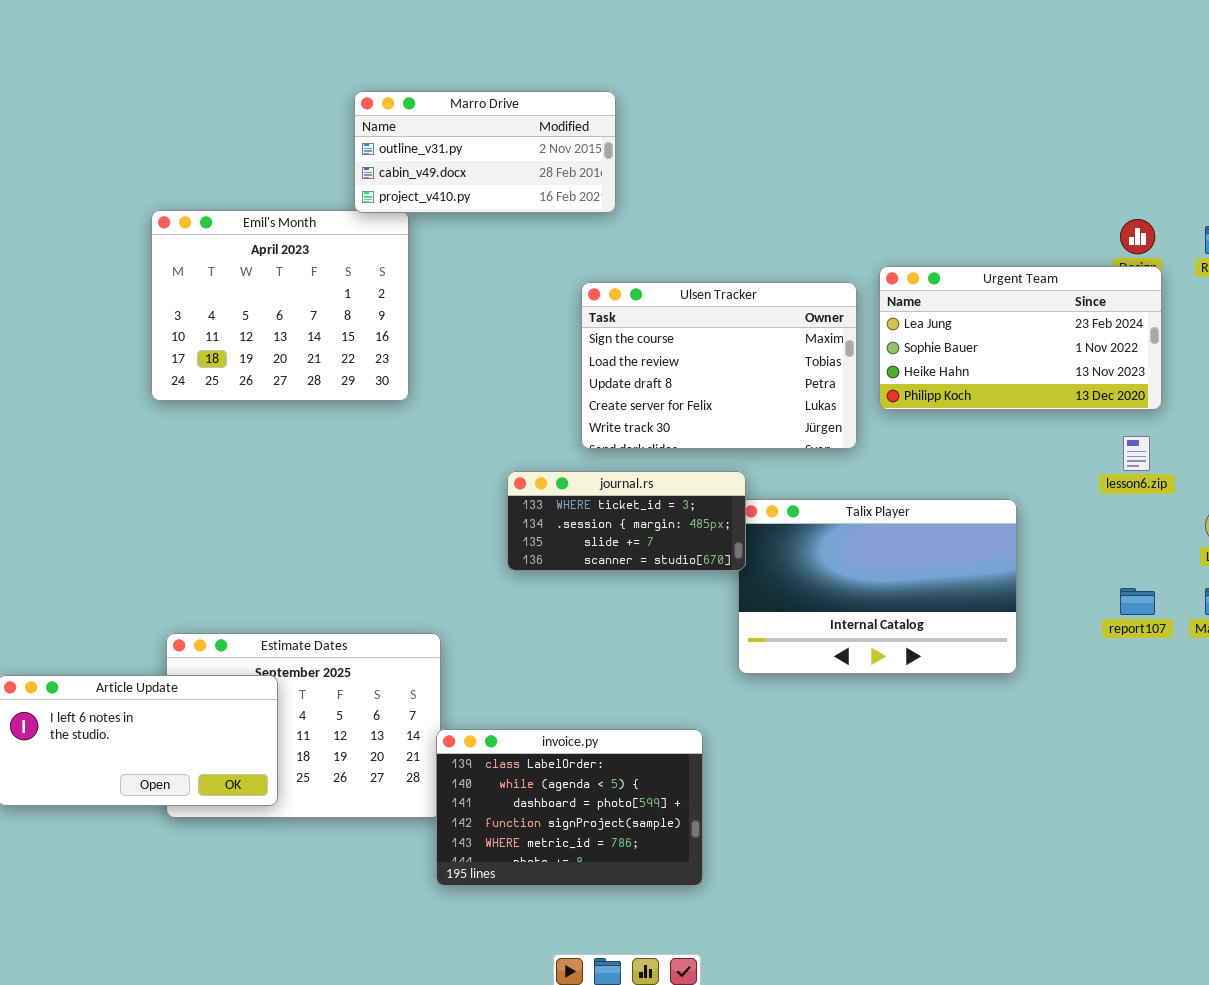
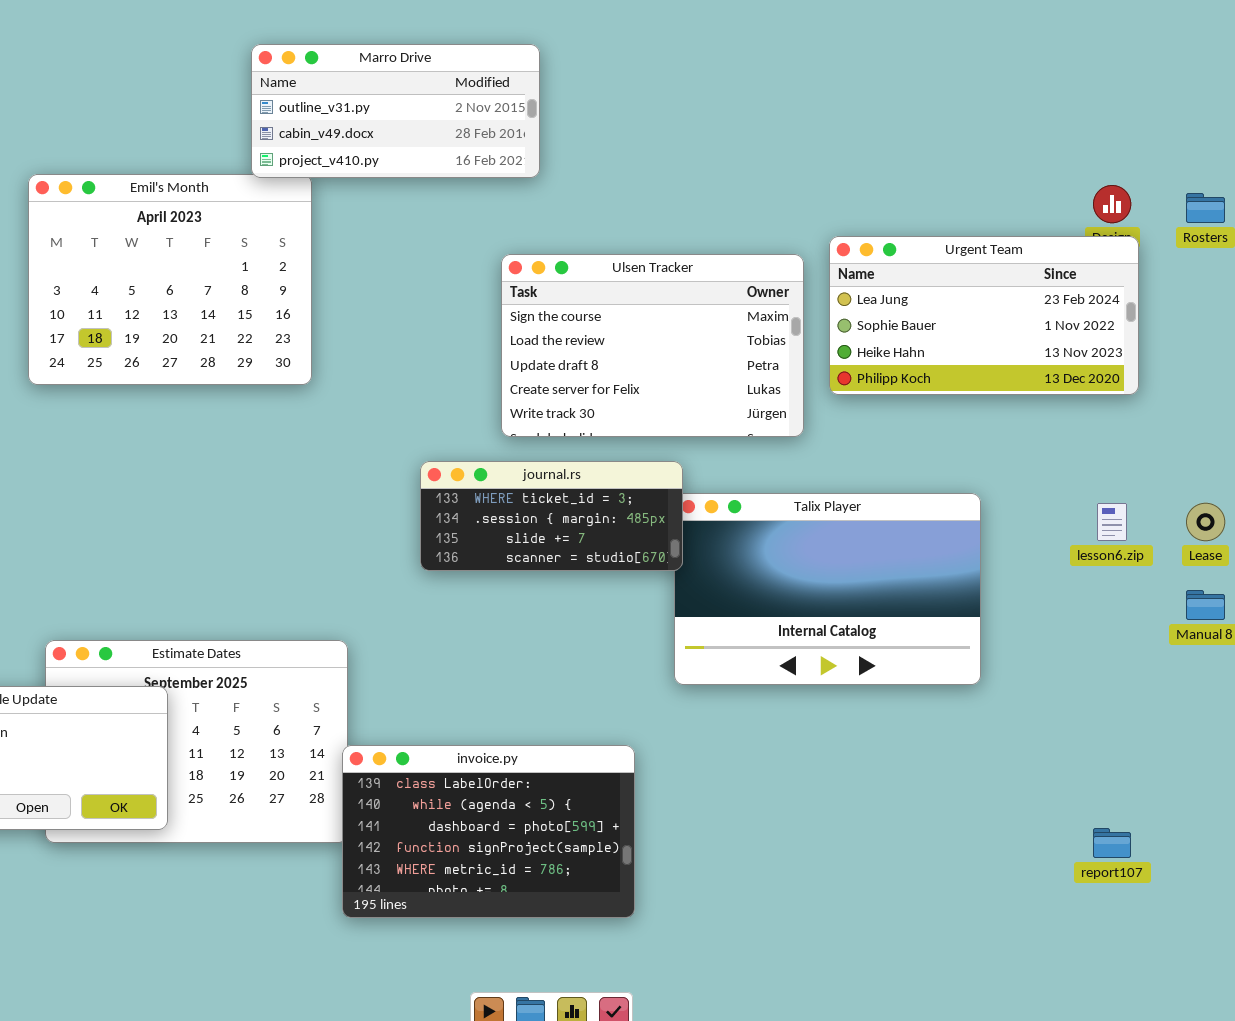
lesson6.zip: [1123,436,1150,471] -> [1097,503,1127,541], moved
report107: [1120,588,1155,615] -> [1093,828,1131,858], moved

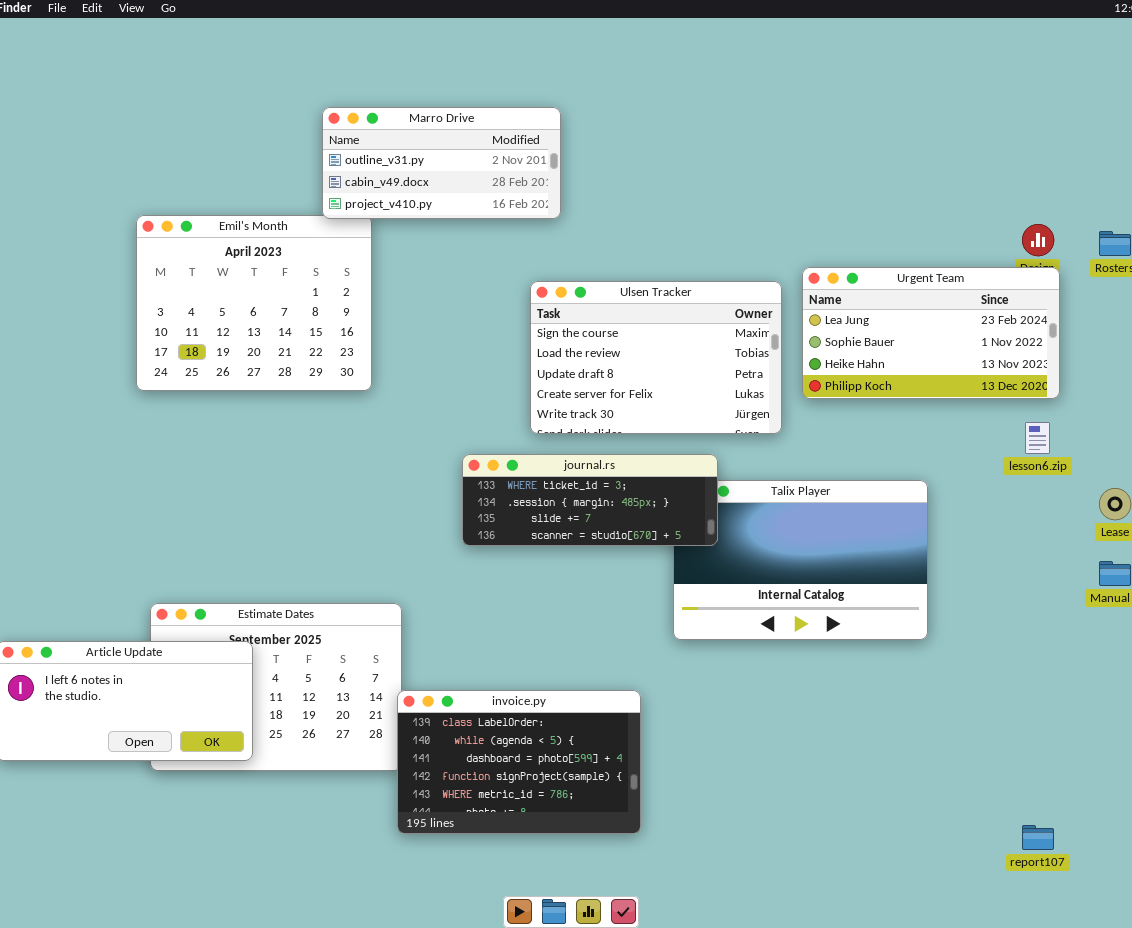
journal.rs: [420,461,683,571] -> [462,454,718,546], resized
lesson6.zip: [1097,503,1127,541] -> [1025,422,1050,454], moved
report107: [1093,828,1131,858] -> [1022,825,1054,850], moved

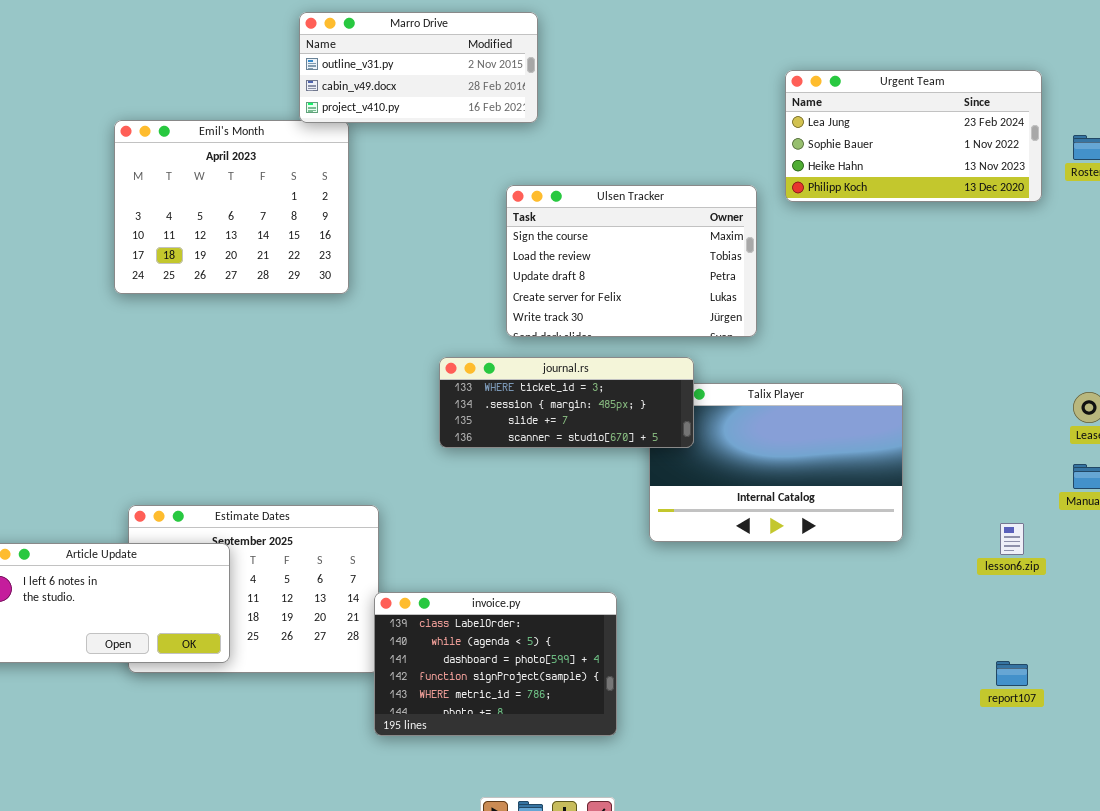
Urgent Team: [802,267,1060,399] -> [785,70,1042,202], moved
lesson6.zip: [1025,422,1050,454] -> [1000,523,1024,555], moved
report107: [1022,825,1054,850] -> [996,661,1028,686], moved

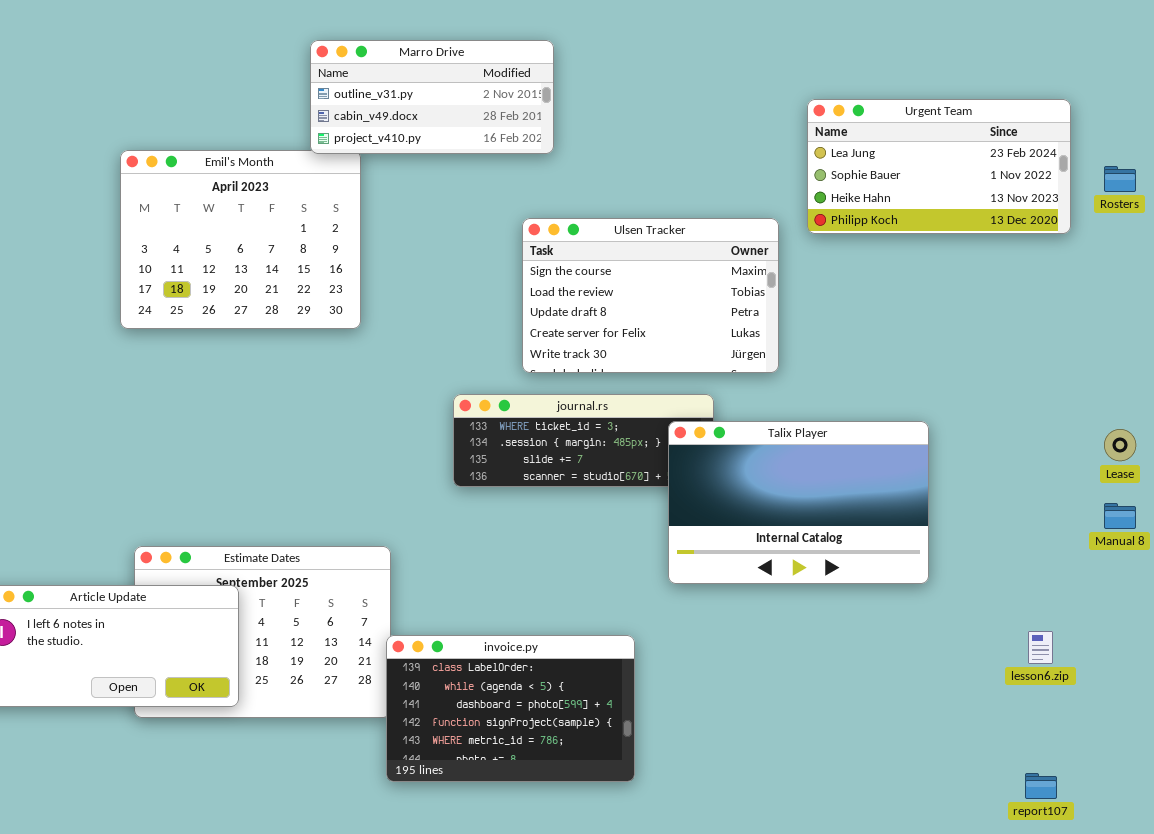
Talix Player: [649,383,903,542] -> [668,421,929,584], raised
lesson6.zip: [1000,523,1024,555] -> [1028,631,1053,664], moved
report107: [996,661,1028,686] -> [1025,773,1057,799], moved

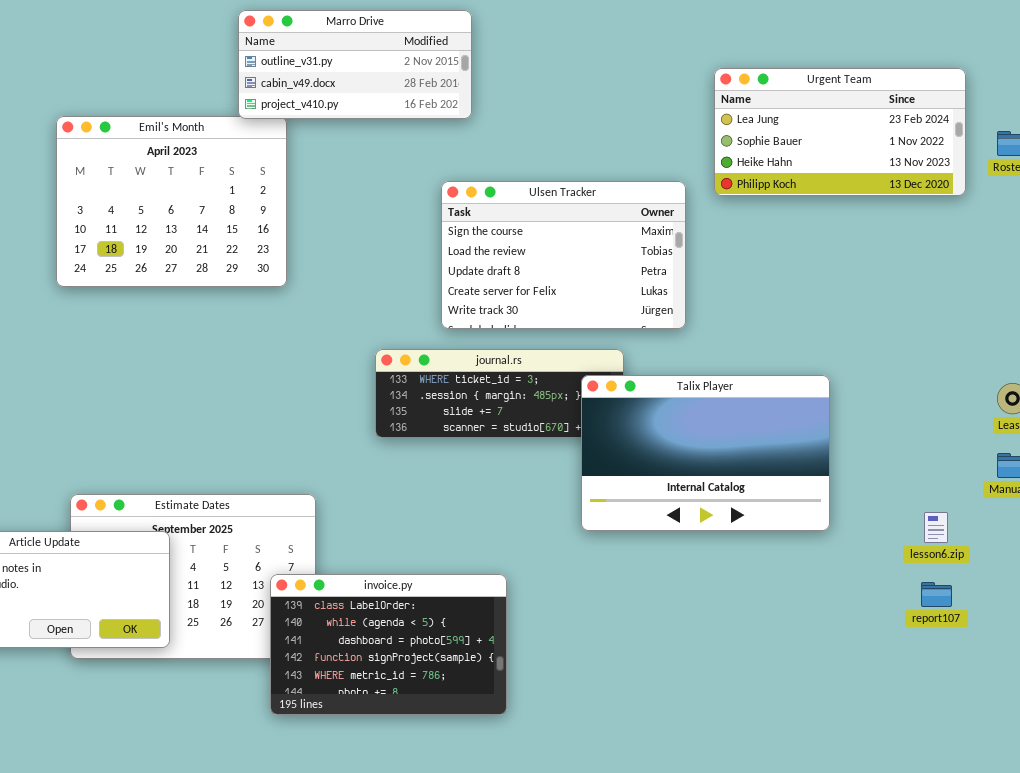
lesson6.zip: [1028,631,1053,664] -> [924,512,948,543], moved
invoice.py: [386,635,635,782] -> [270,574,507,715], moved
report107: [1025,773,1057,799] -> [921,582,952,607], moved

